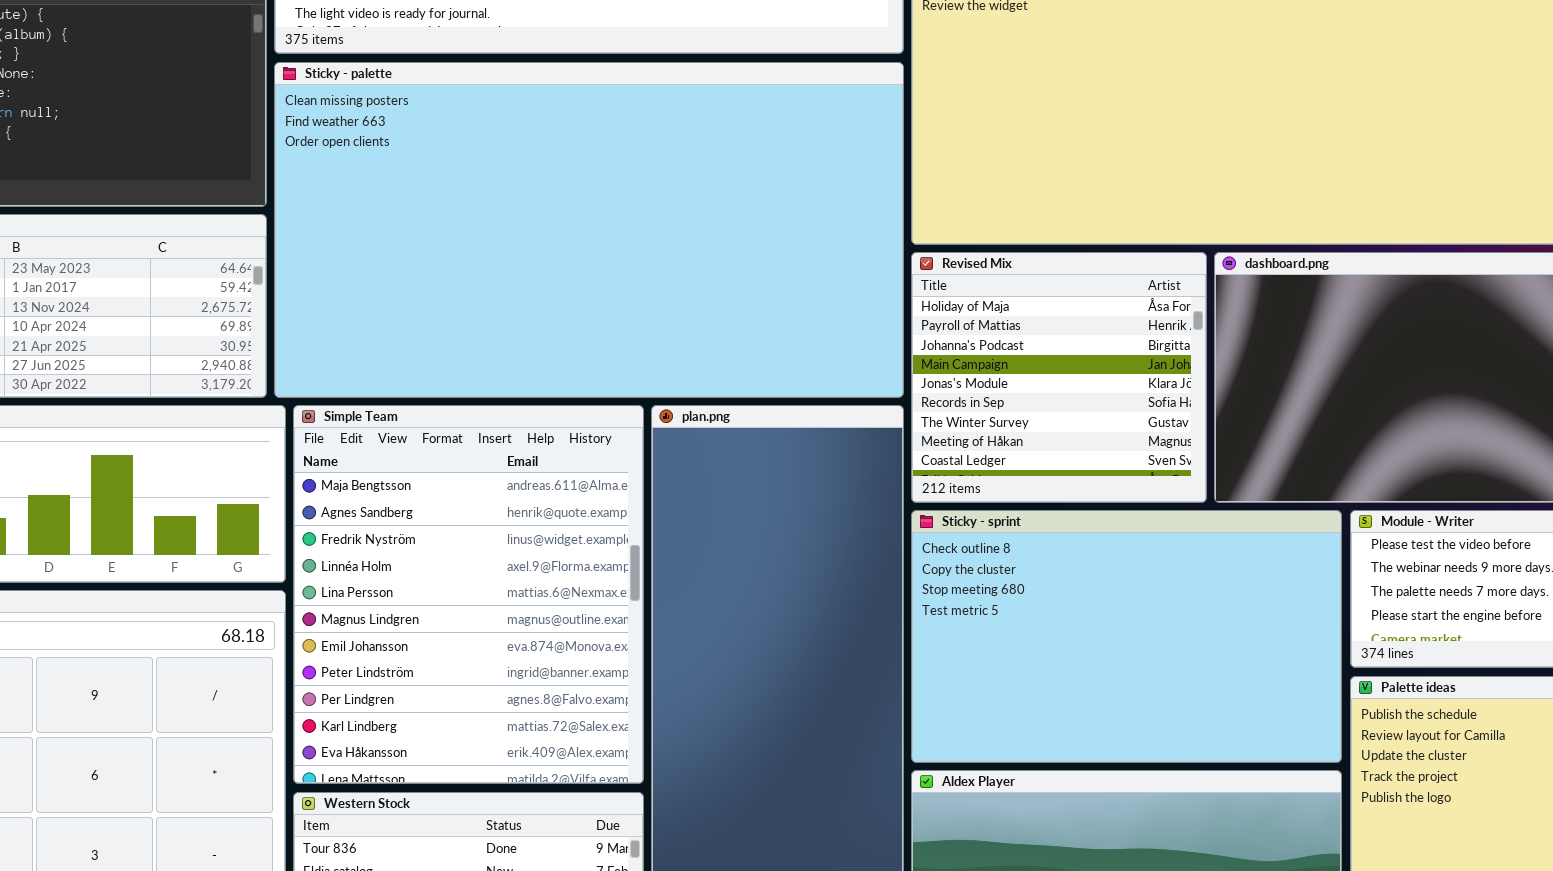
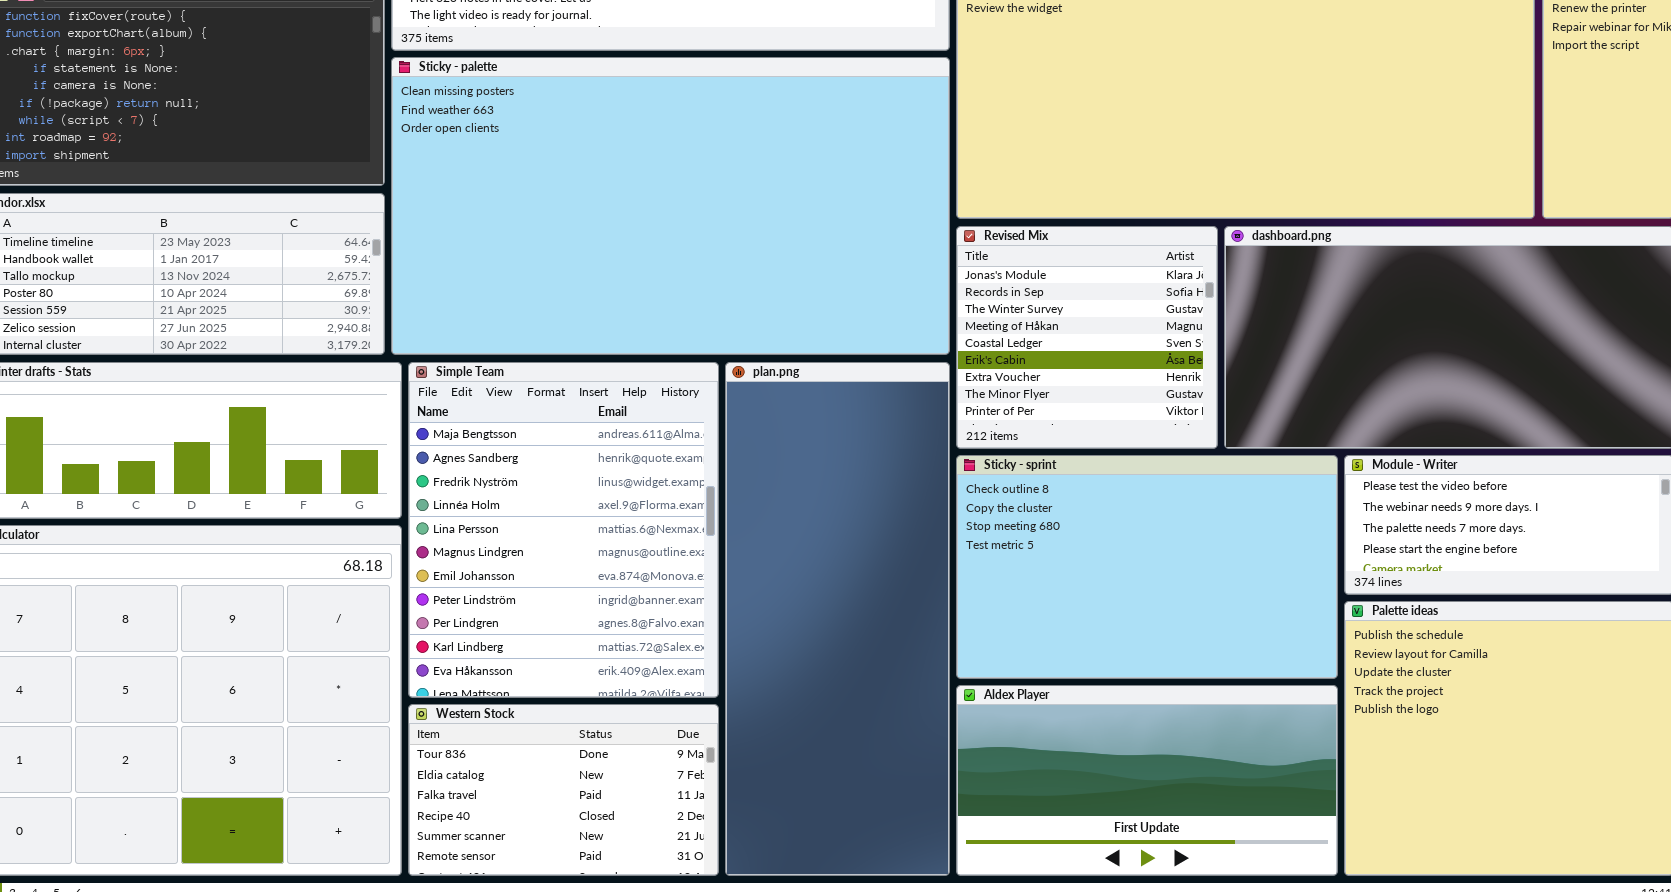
Revised Mix: [911,252,1207,503] -> [956,226,1218,449], scrolled down 4 rows

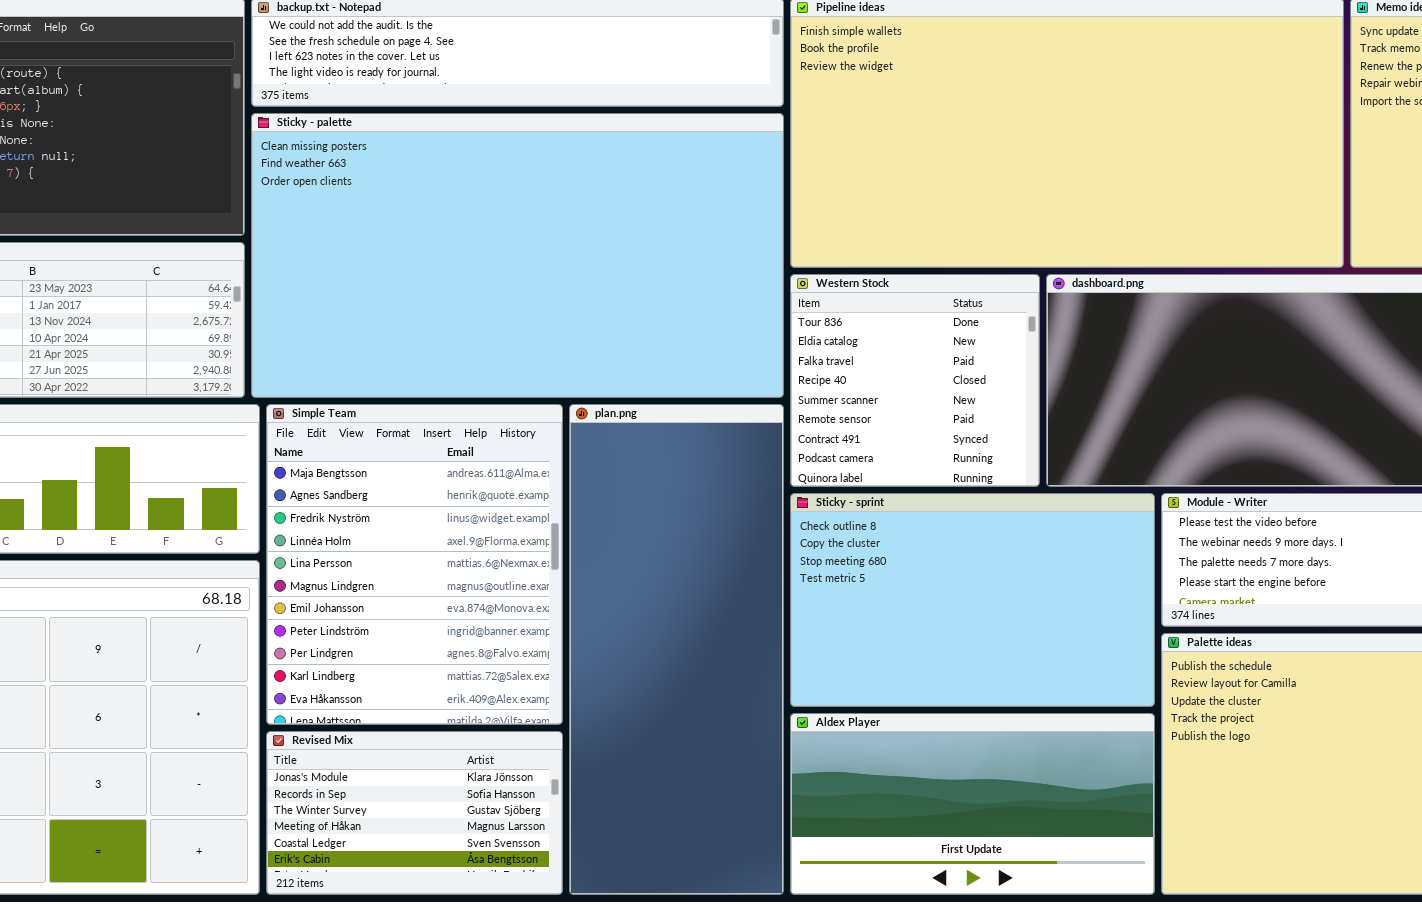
Revised Mix: [956,226,1218,449] -> [266,731,563,895], moved, resized
Western Stock: [408,704,719,876] -> [790,274,1040,487], moved, resized

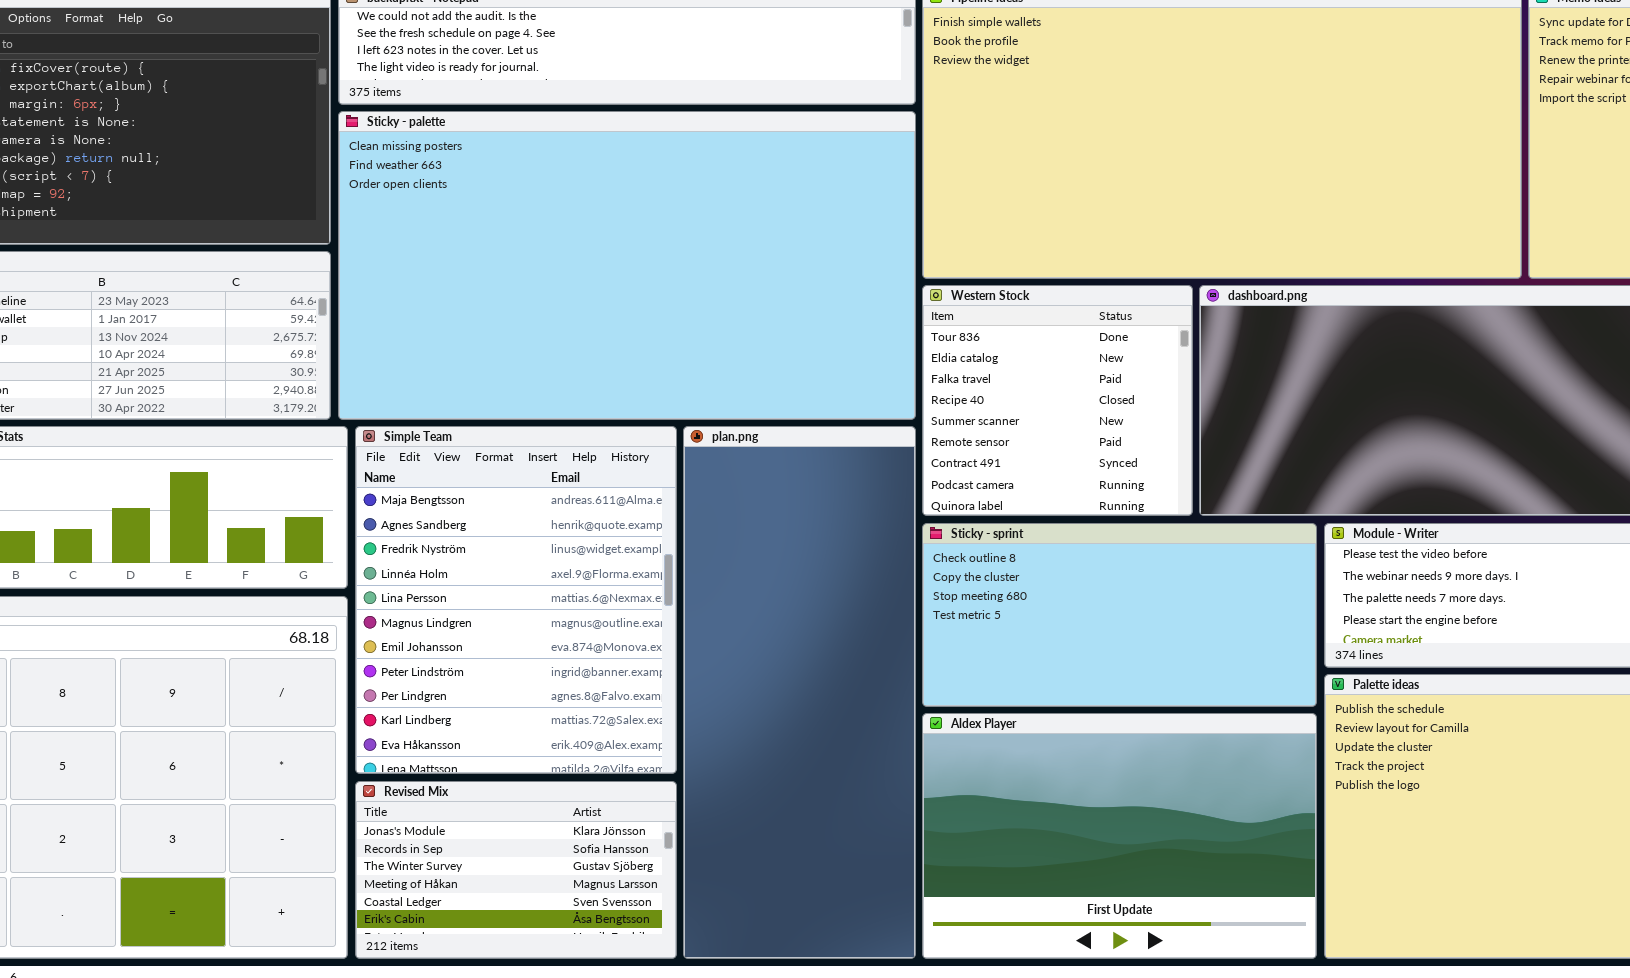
Sticky - sprint: [790,493,1155,707] -> [922,523,1317,707], resized
Aldex Player: [790,713,1155,895] -> [922,713,1317,959], resized

